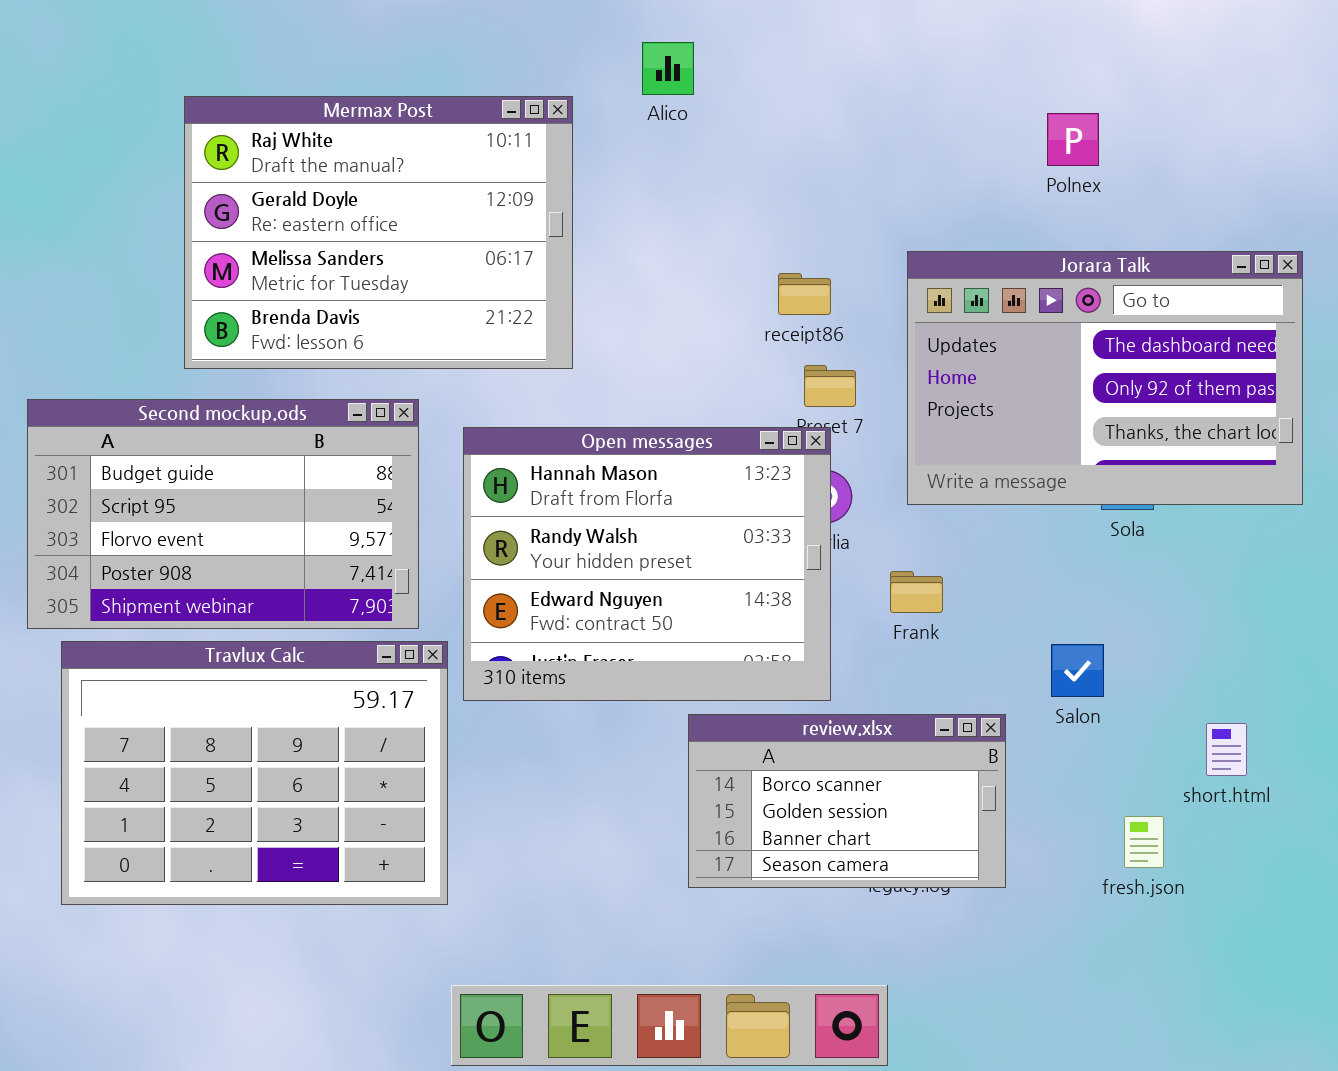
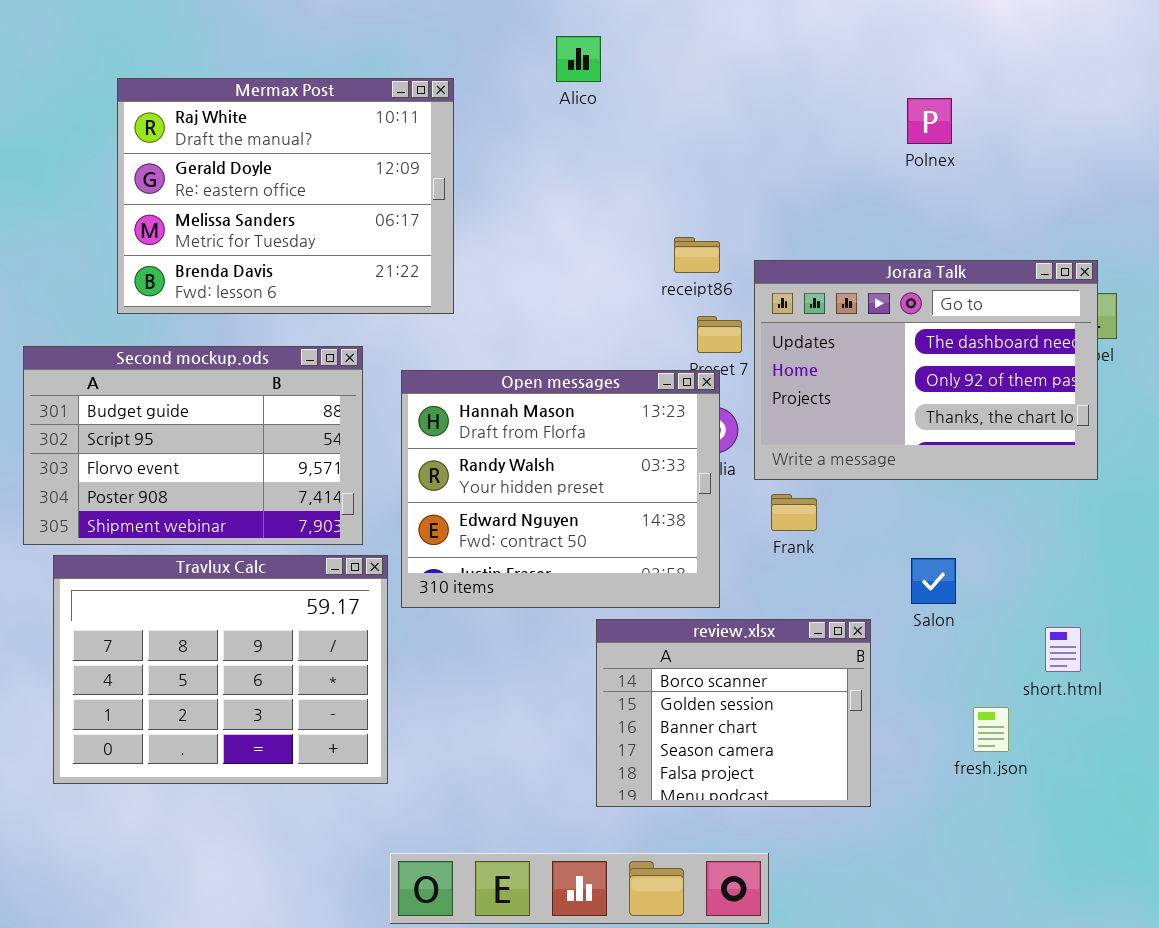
Mermax Post: [184,96,573,369] -> [117,78,454,314], moved
Jorara Talk: [907,251,1303,505] -> [754,260,1098,480], moved
review.xlsx: [688,714,1006,888] -> [596,619,871,807], resized

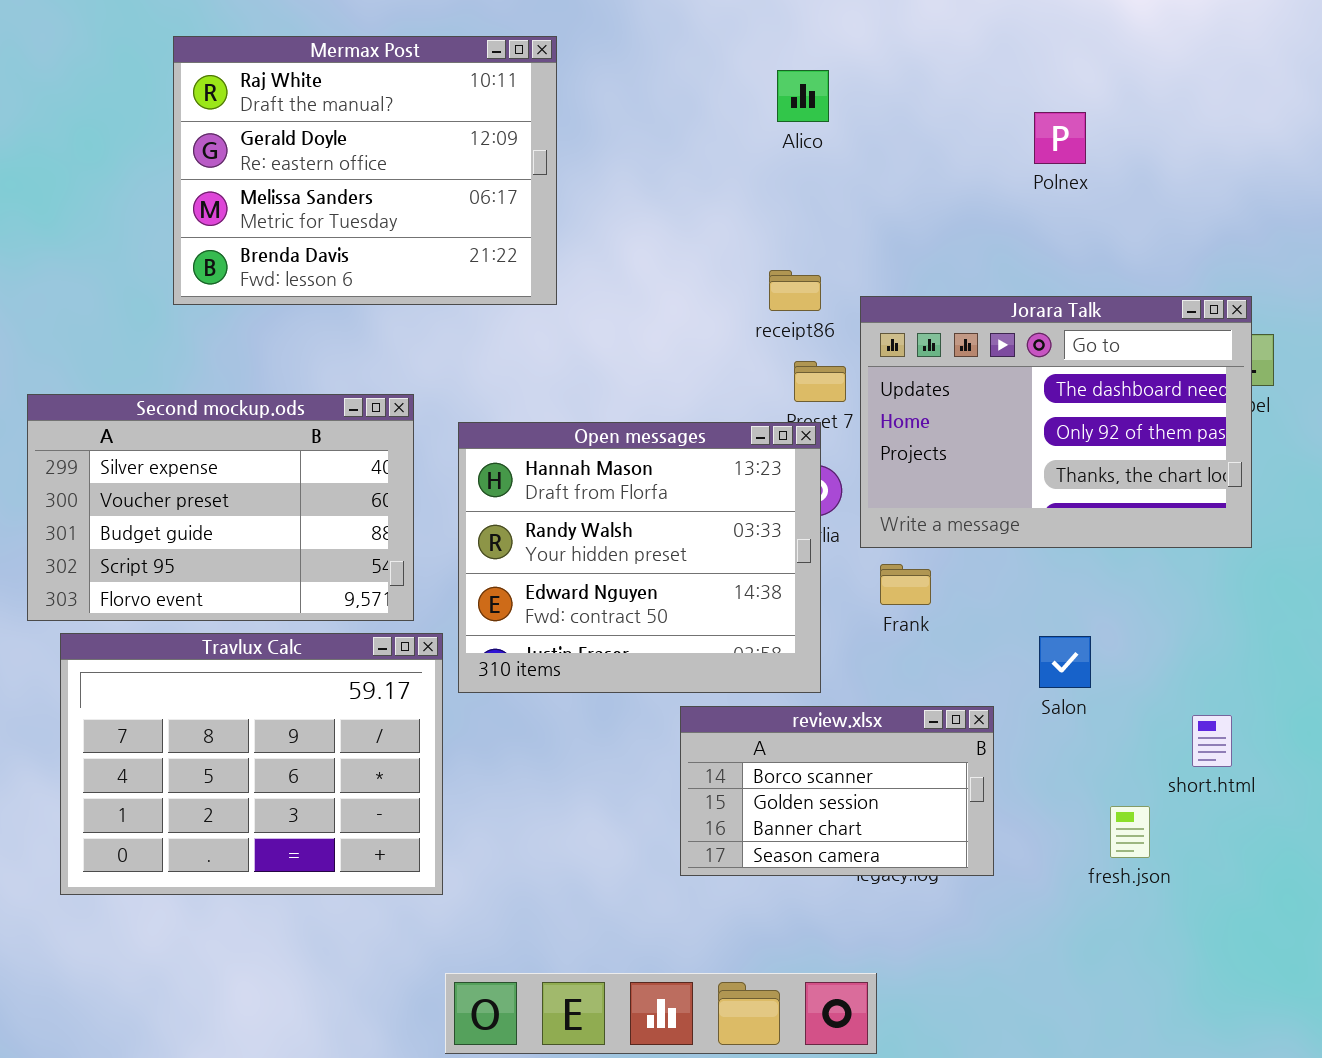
Alico: [556,36,601,82] -> [777,70,829,122], moved
Mermax Post: [117,78,454,314] -> [173,36,557,305], moved
Second mockup.ods: [23,346,363,545] -> [27,394,414,621], scrolled up 2 rows
review.xlsx: [596,619,871,807] -> [680,706,994,876], resized

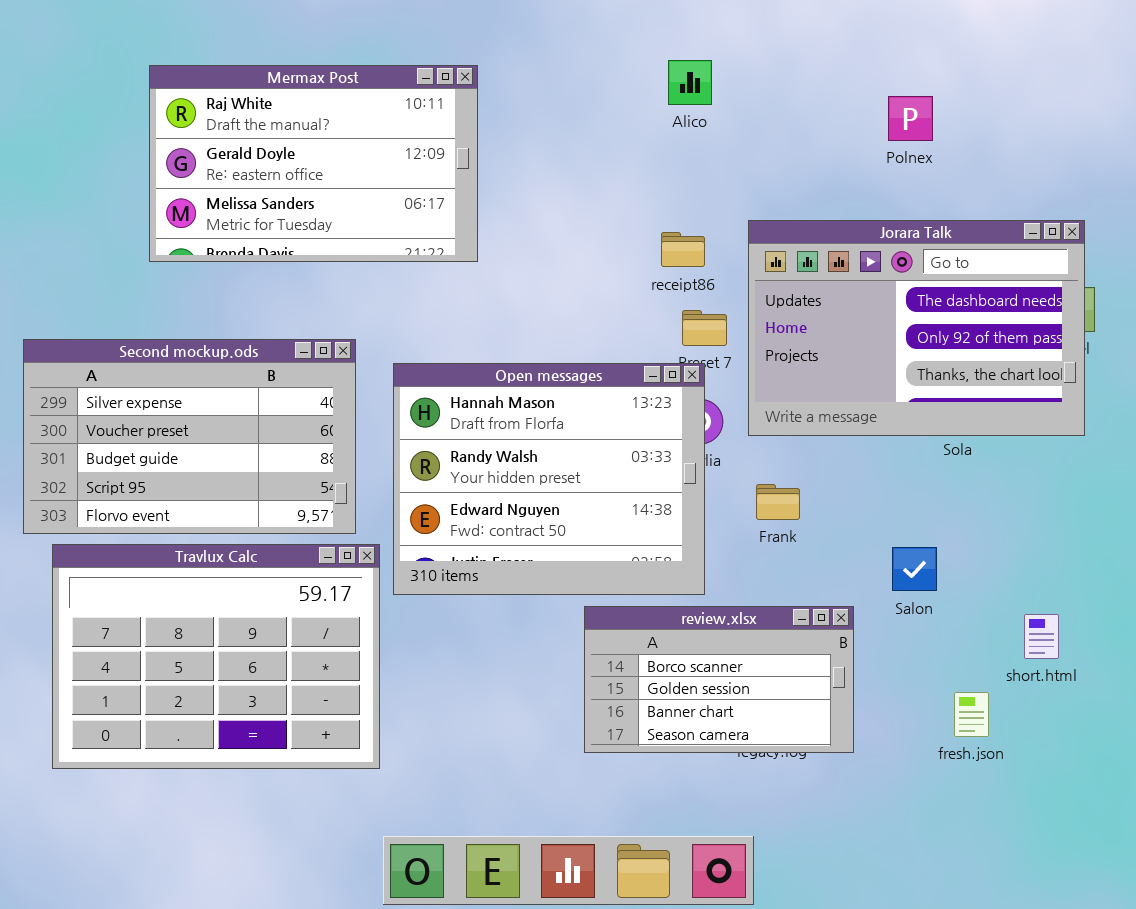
Mermax Post: [173,36,557,305] -> [149,65,478,262], resized
Jorara Talk: [860,296,1252,548] -> [748,220,1085,436], moved

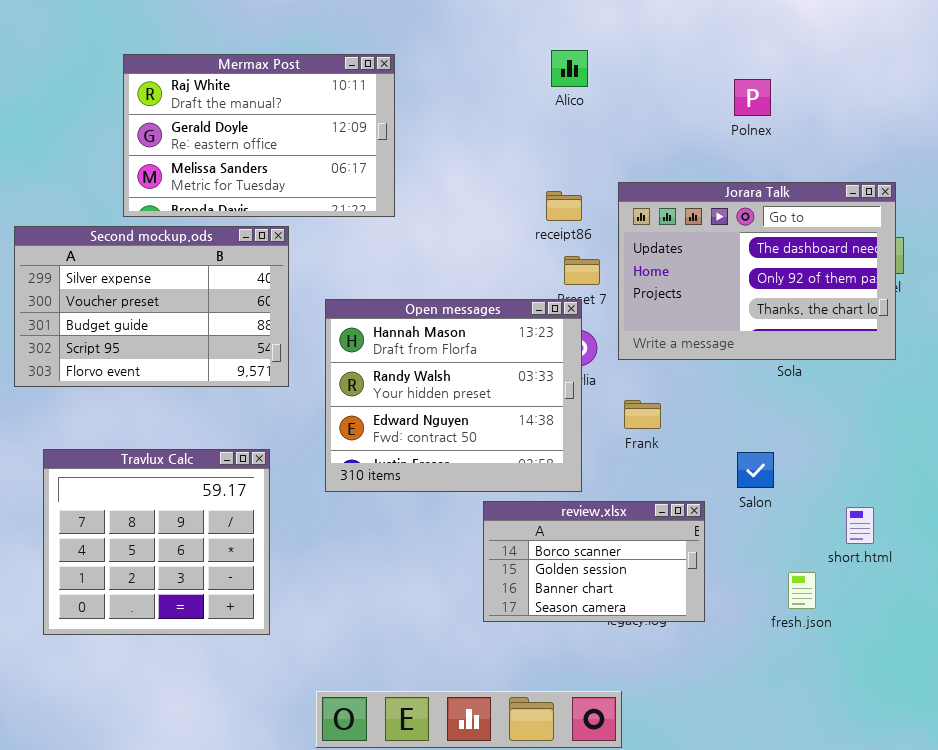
Second mockup.ods: [23,339,356,534] -> [14,226,289,387], moved
Travlux Calc: [52,544,380,769] -> [43,449,270,635], resized

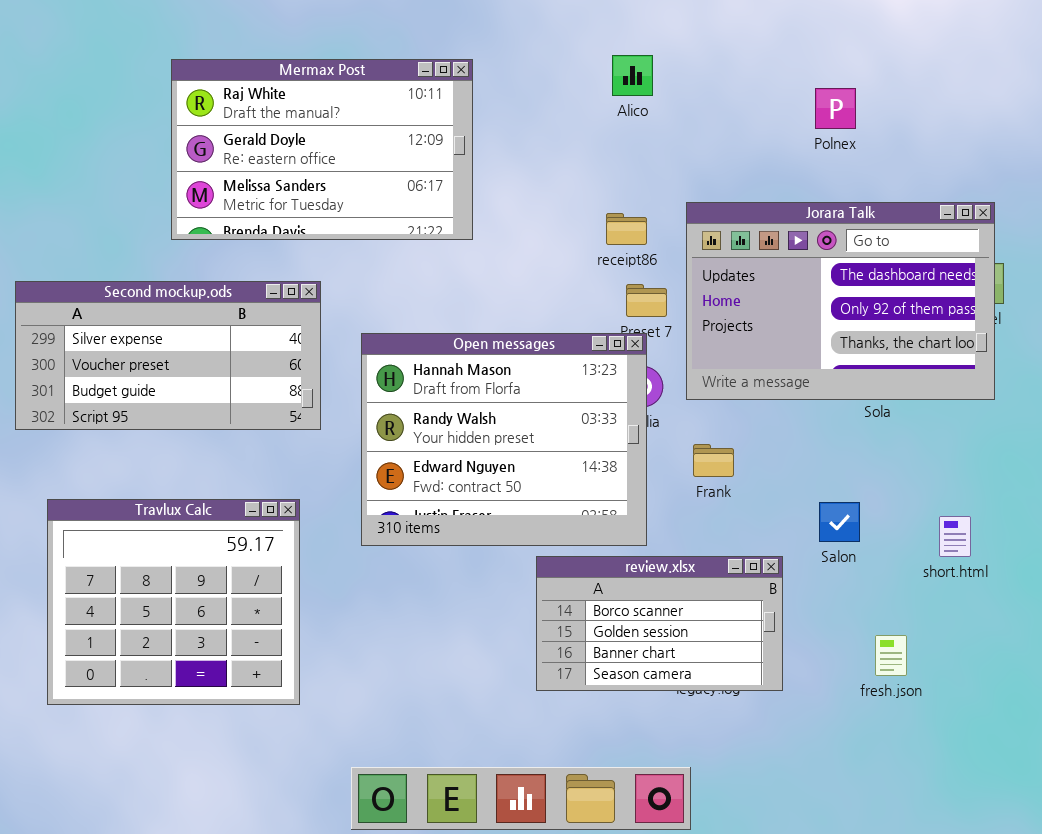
Mermax Post: [123,54,395,217] -> [171,59,473,240], moved
Second mockup.ods: [14,226,289,387] -> [15,281,321,430], resized
short.html: [846,507,874,544] -> [939,516,971,557], moved

